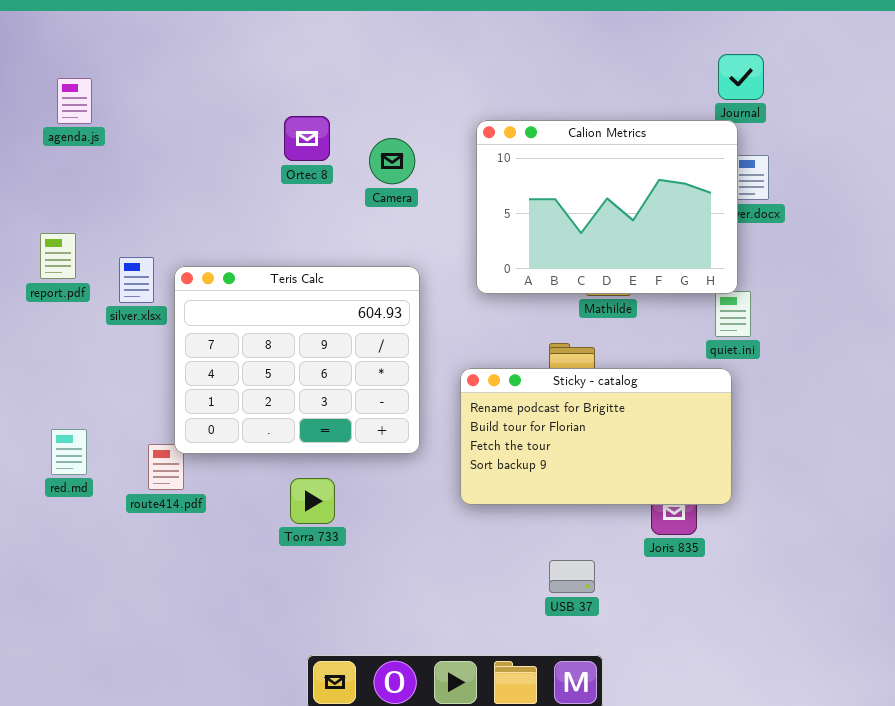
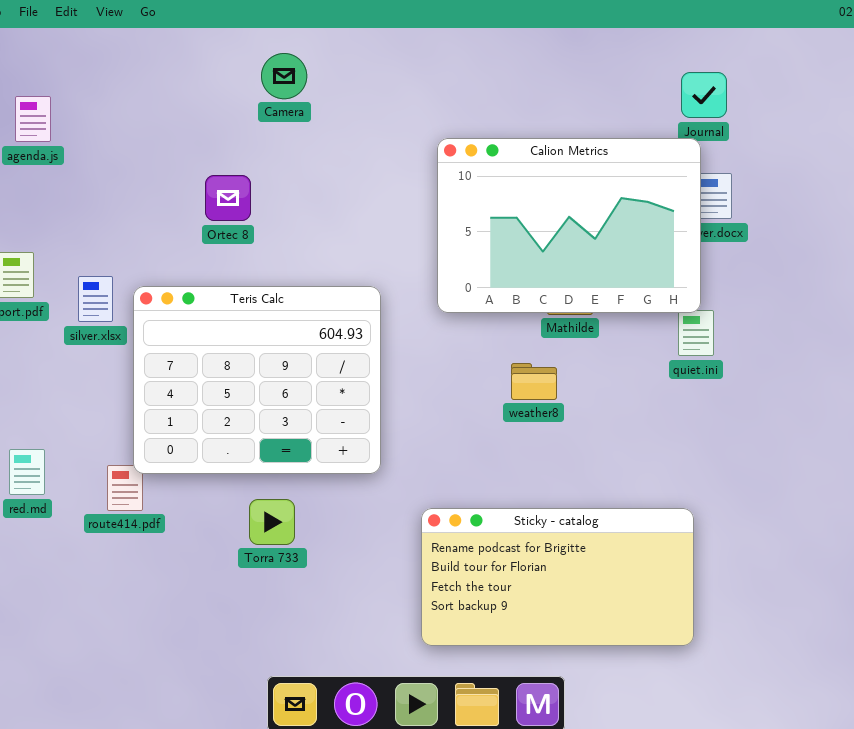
Ortec 8: [284,116,330,161] -> [205,175,251,221], moved
Camera: [369,138,415,184] -> [261,53,307,99], moved
Sticky - catalog: [460,368,732,505] -> [421,508,694,646], moved

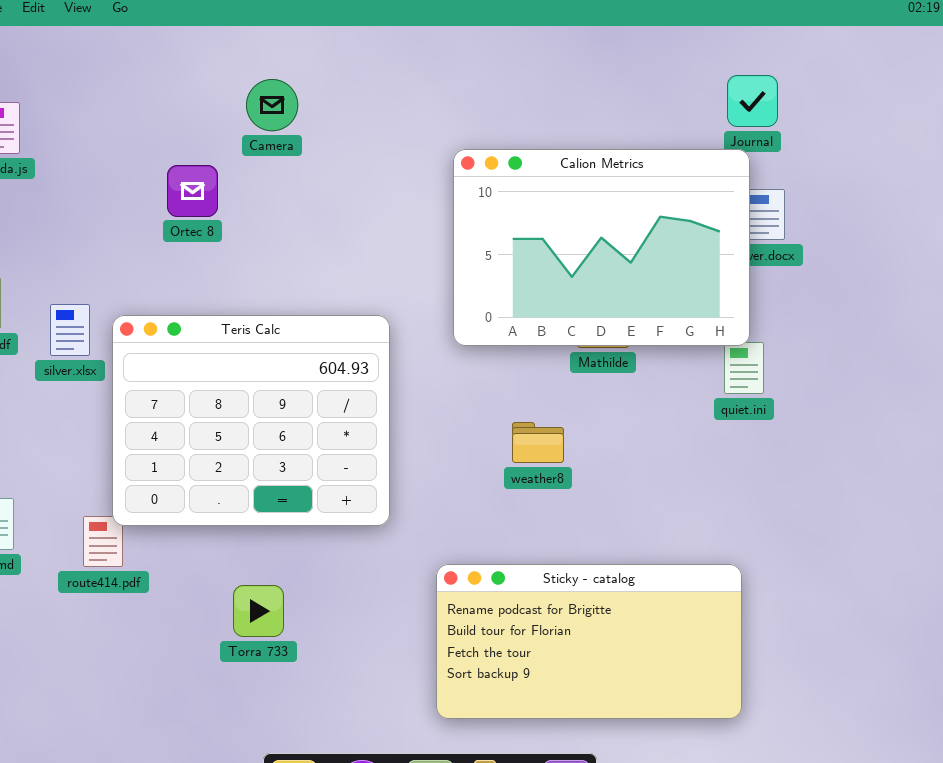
Camera: [261,53,307,99] -> [246,79,298,131], moved
Ortec 8: [205,175,251,221] -> [167,165,218,217], moved
weather8: [511,363,557,400] -> [512,422,564,463], moved
Torra 733: [249,499,295,545] -> [233,585,284,637], moved

